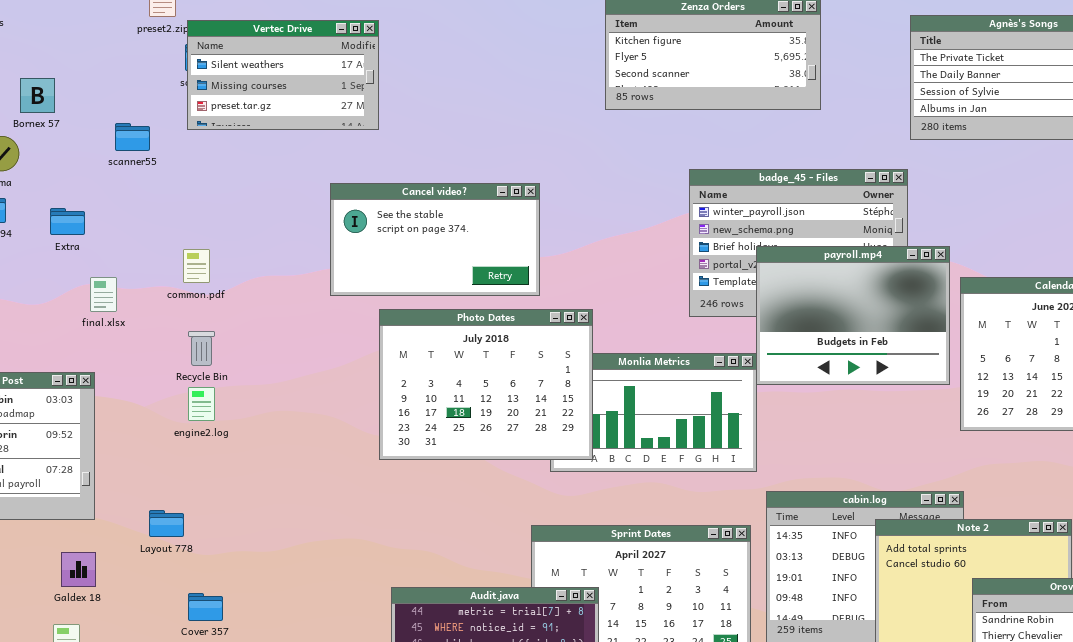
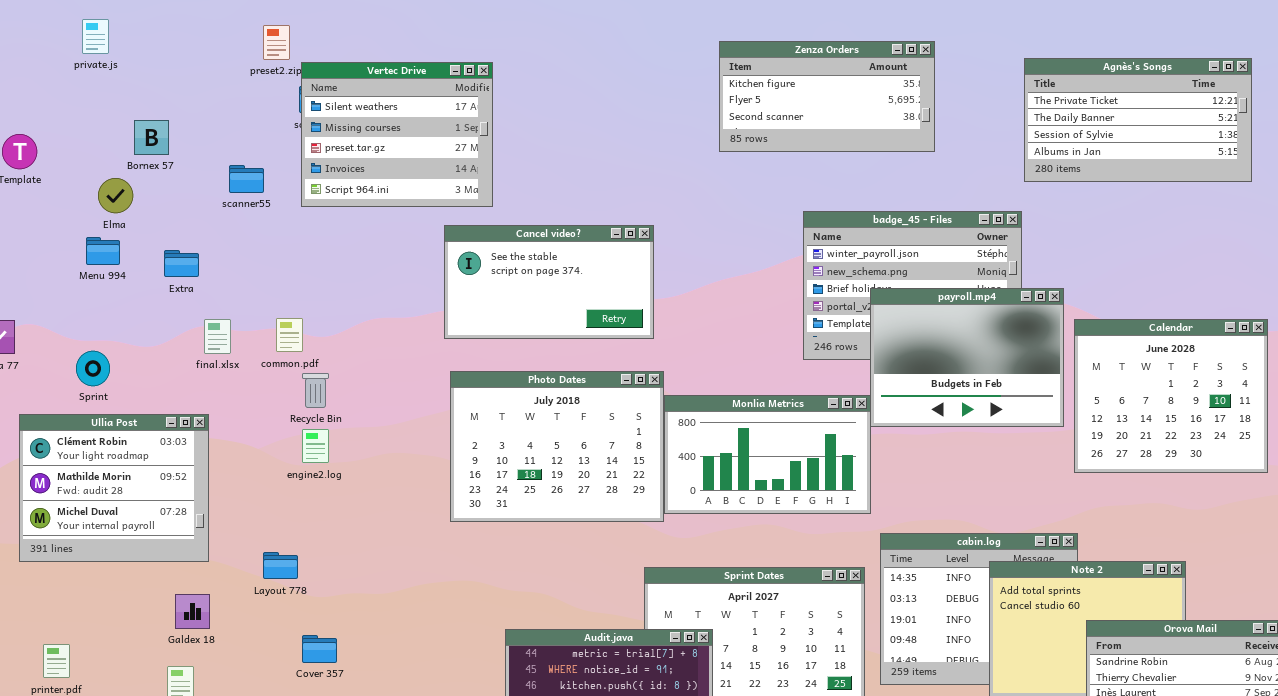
Vertec Drive: [187,20,379,130] -> [301,62,493,207], resized
common.pdf: [183,249,210,283] -> [276,318,303,352], moved
Photo Dates: [379,309,593,460] -> [450,371,664,522], moved

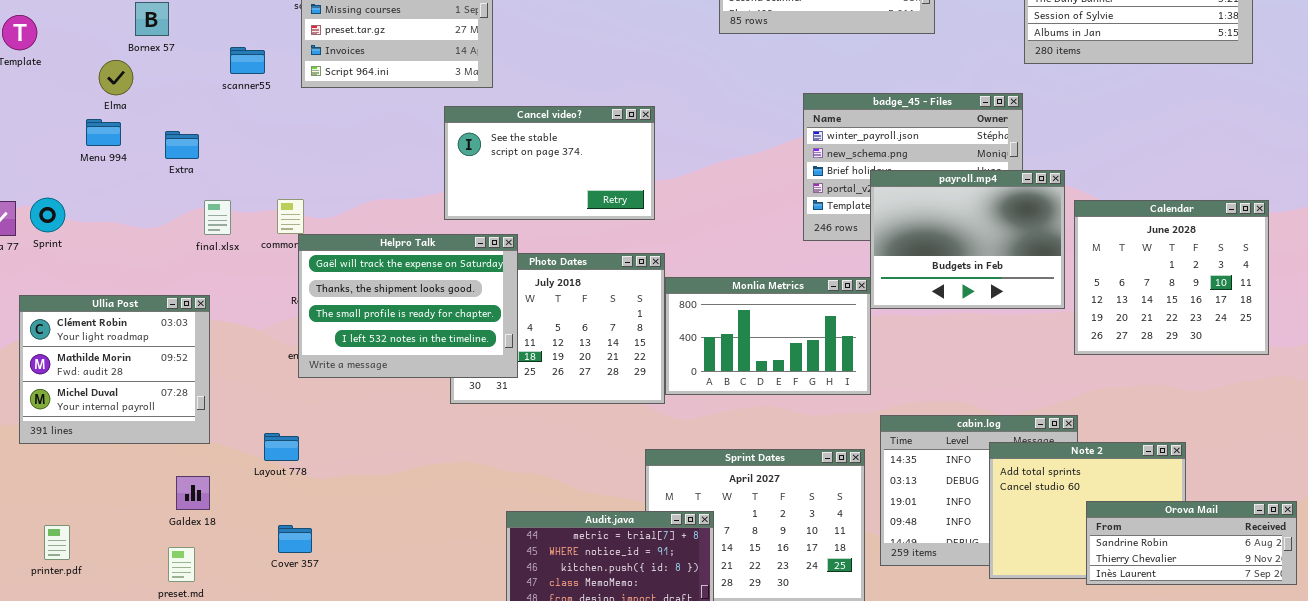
Sprint: [76,351,110,386] -> [30,198,65,232], moved
Helpro Talk: none -> [298,234,518,378], opened
Cover 357: [302,635,337,663] -> [278,525,312,553], moved

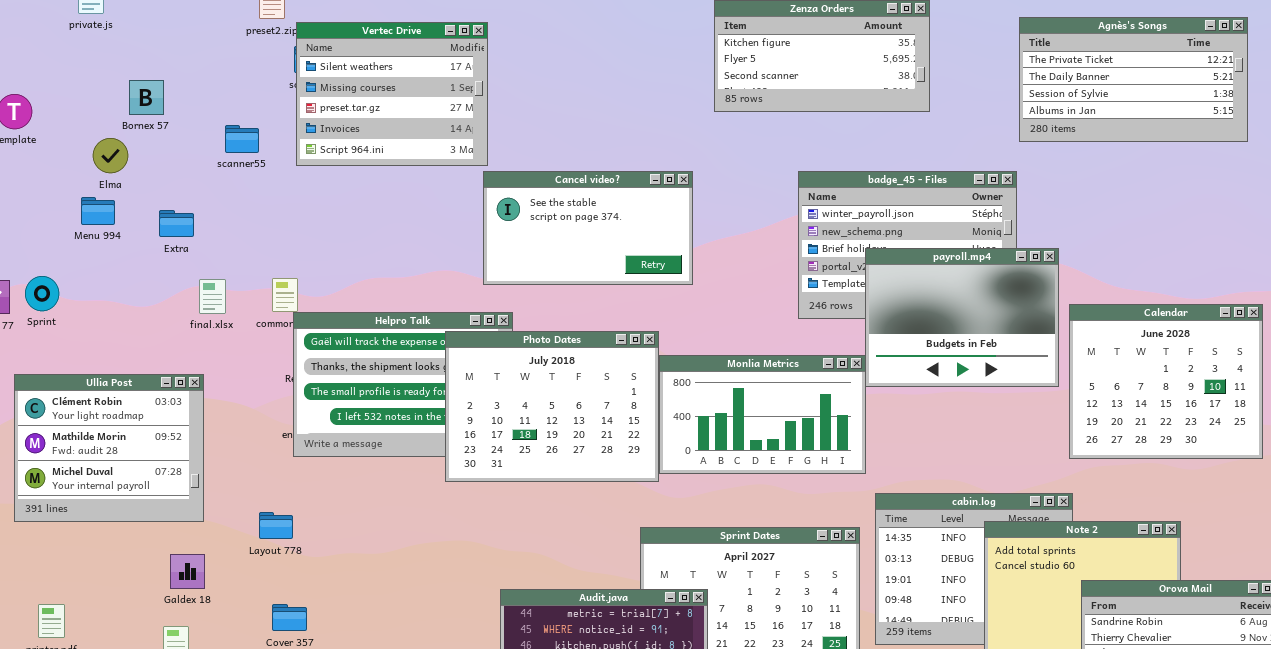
Cancel video?: [444,106,655,220] -> [483,171,693,285], moved
Calendar: [1074,200,1269,355] -> [1069,304,1263,459], moved
Photo Dates: [450,253,665,404] -> [445,331,659,482], raised

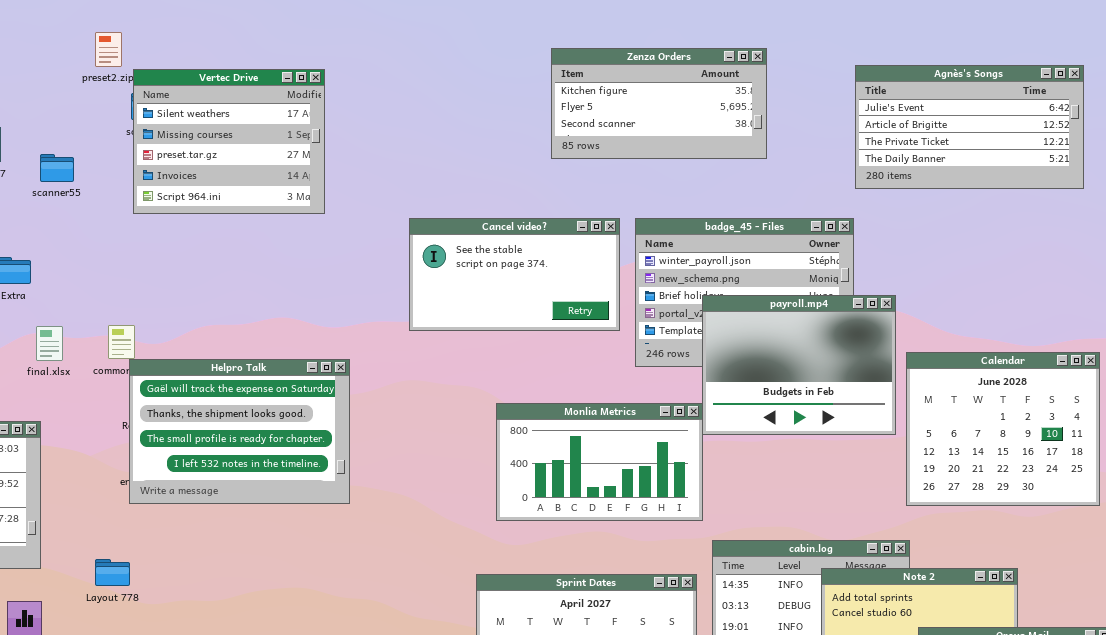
Agnès's Songs: [1019,17,1248,142] -> [855,65,1084,189], scrolled up 2 rows
scanner55: [225,125,259,153] -> [40,154,74,182], moved
Cancel video?: [483,171,693,285] -> [409,218,620,331], moved
Photo Dates: [445,331,659,482] -> none, closed

